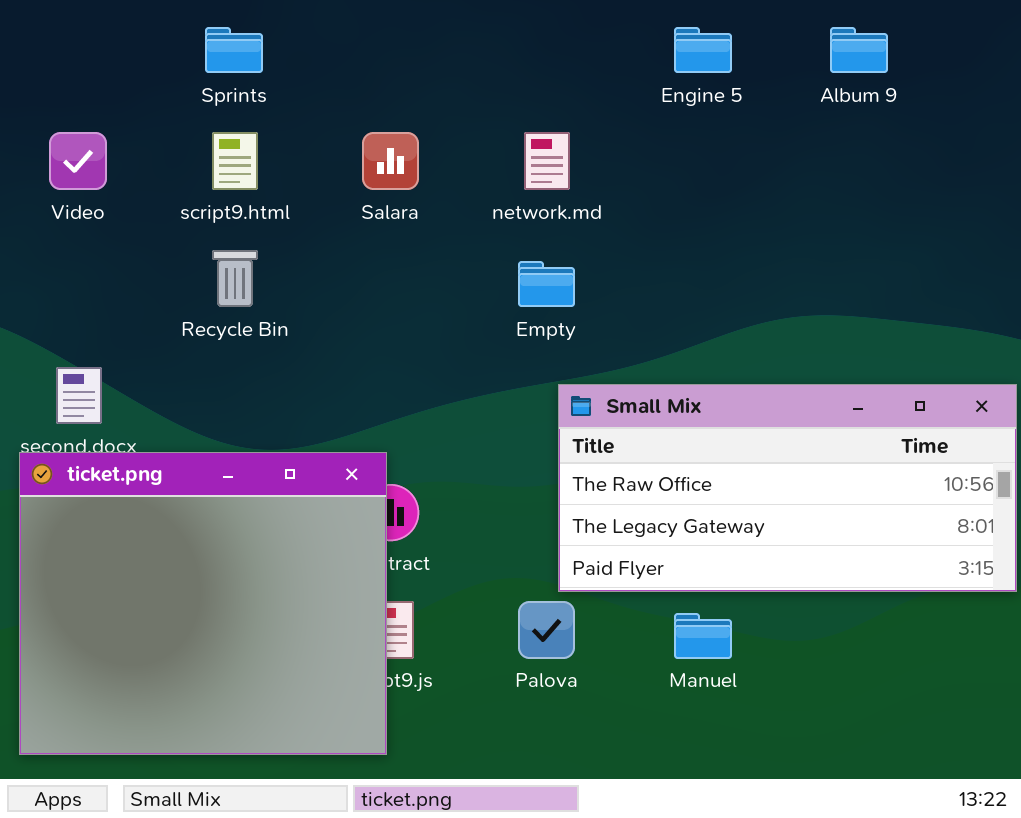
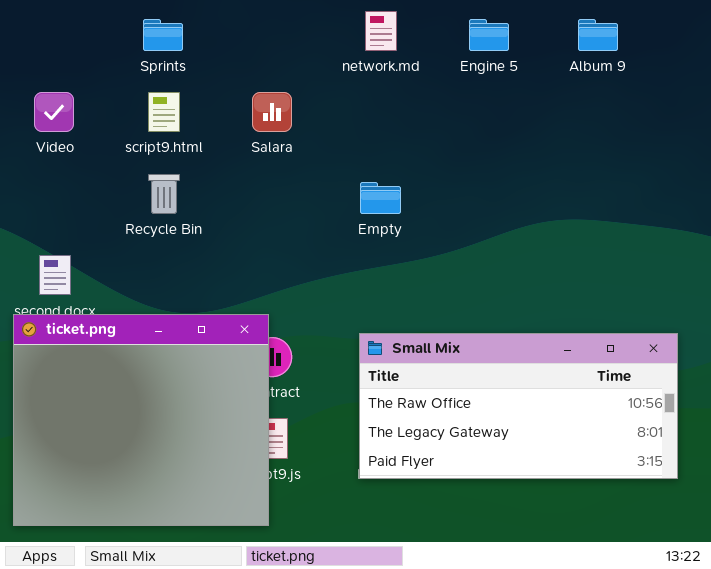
network.md: [524,132,570,190] -> [365,11,397,51], moved
Small Mix: [558,384,1017,592] -> [359,333,678,479], moved

